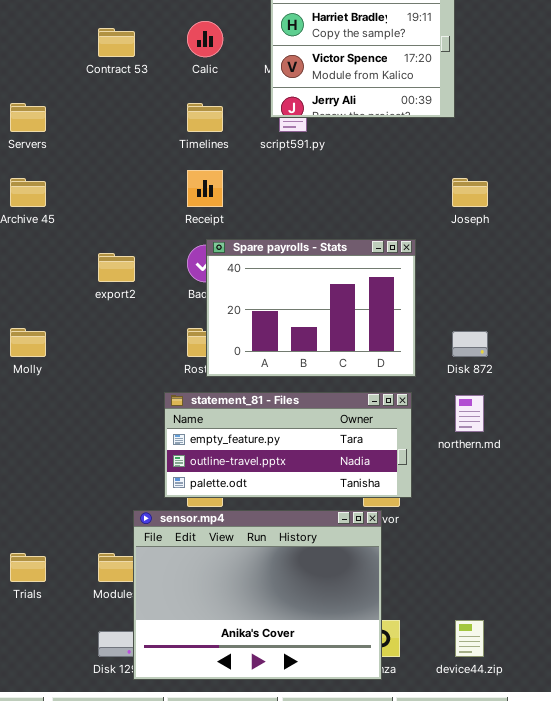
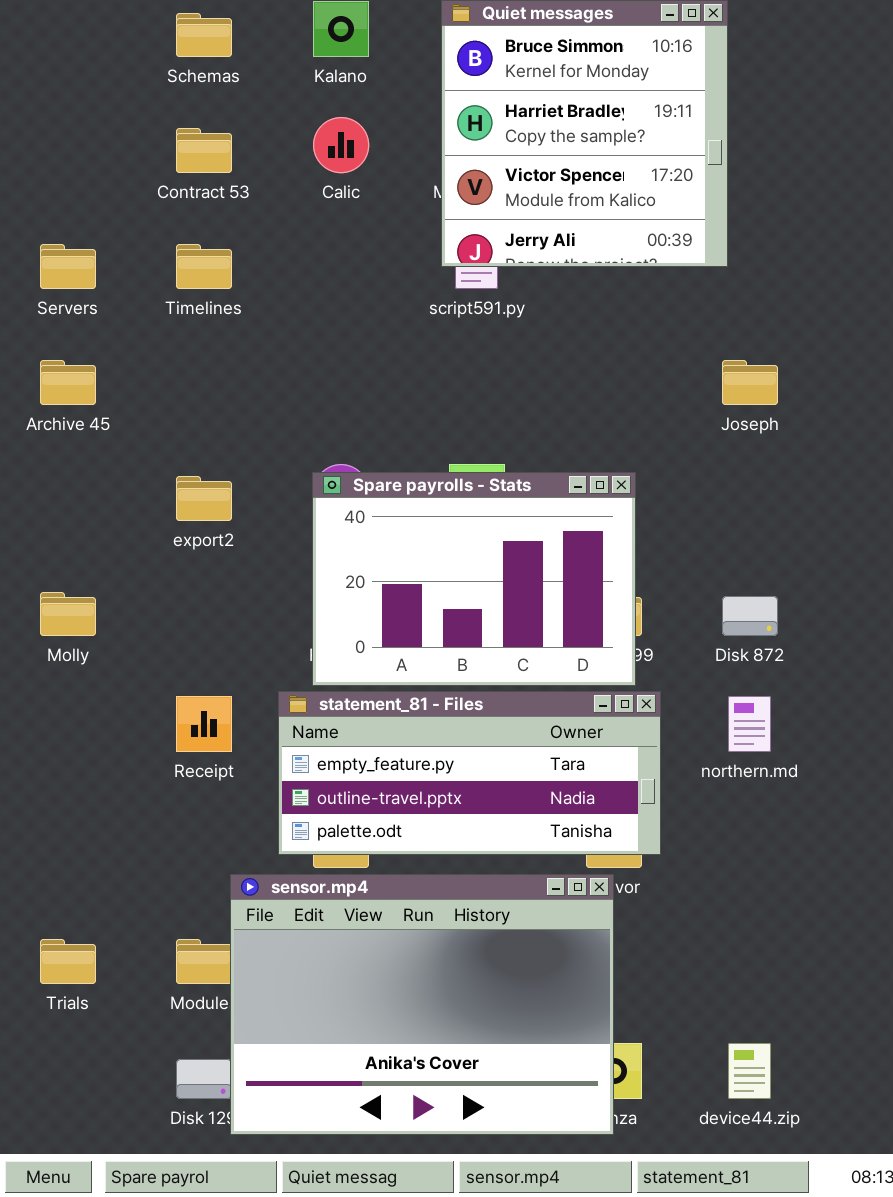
Timelines: [187,103,223,132] -> [176,244,232,289], moved
Receipt: [187,170,223,207] -> [176,696,232,752], moved
Spare payrolls - Stats: [206,239,416,377] -> [312,472,636,686], moved

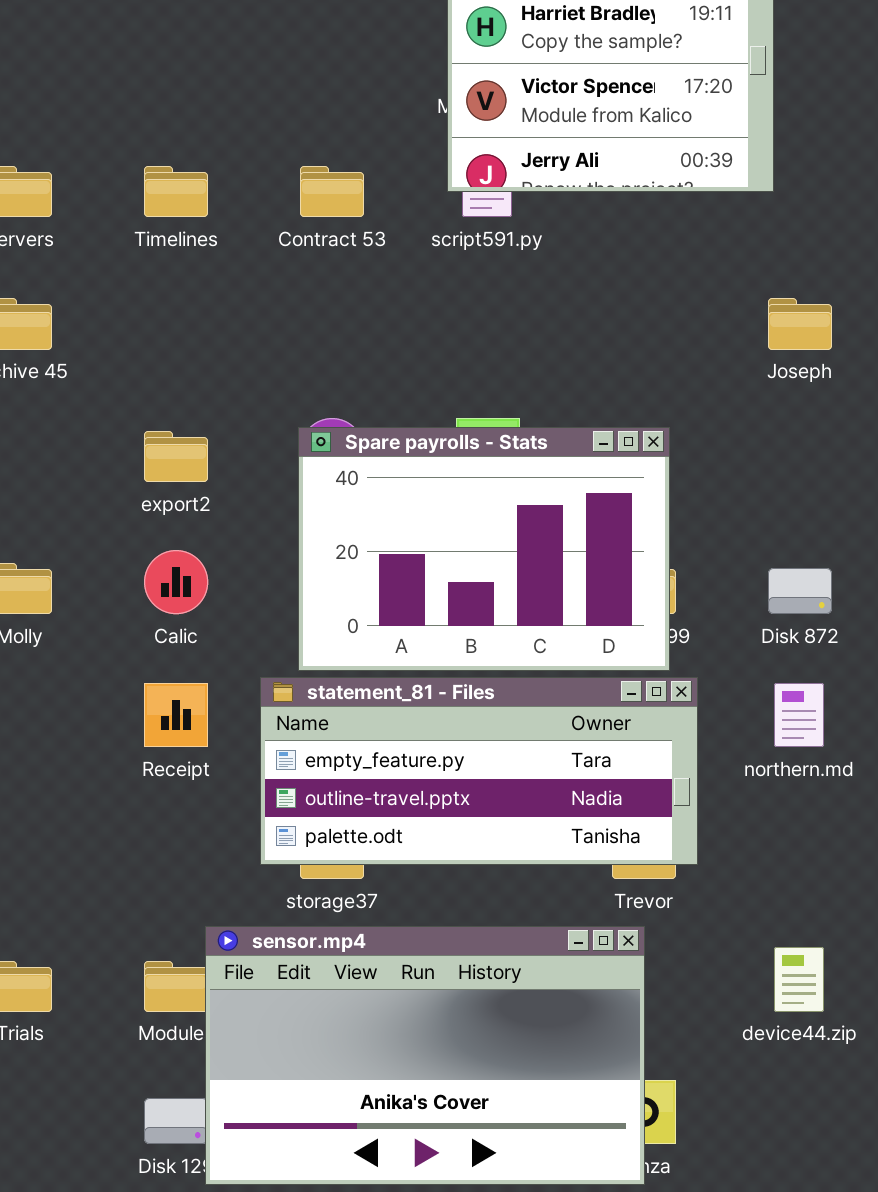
Calic: [313,117,369,173] -> [144,550,208,614], moved
Contract 53: [176,128,232,173] -> [300,166,364,217], moved
sensor.mp4: [230,874,614,1135] -> [205,926,645,1185], resized
device44.zip: [728,1043,771,1099] -> [774,947,824,1012], moved

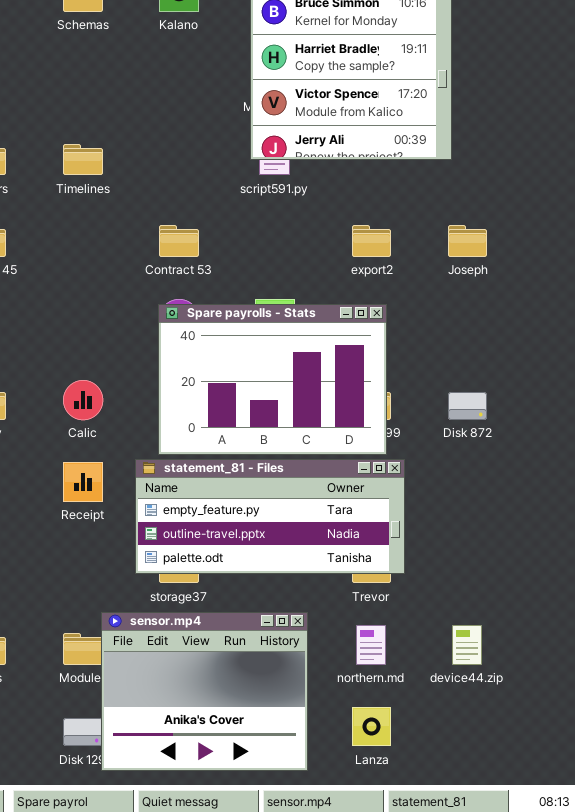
Contract 53: [300,166,364,217] -> [159,225,199,257], moved
export2: [144,431,208,482] -> [352,225,391,257], moved
northern.md: [774,683,824,747] -> [356,625,386,665], moved
sensor.mp4: [205,926,645,1185] -> [101,612,308,771], resized

